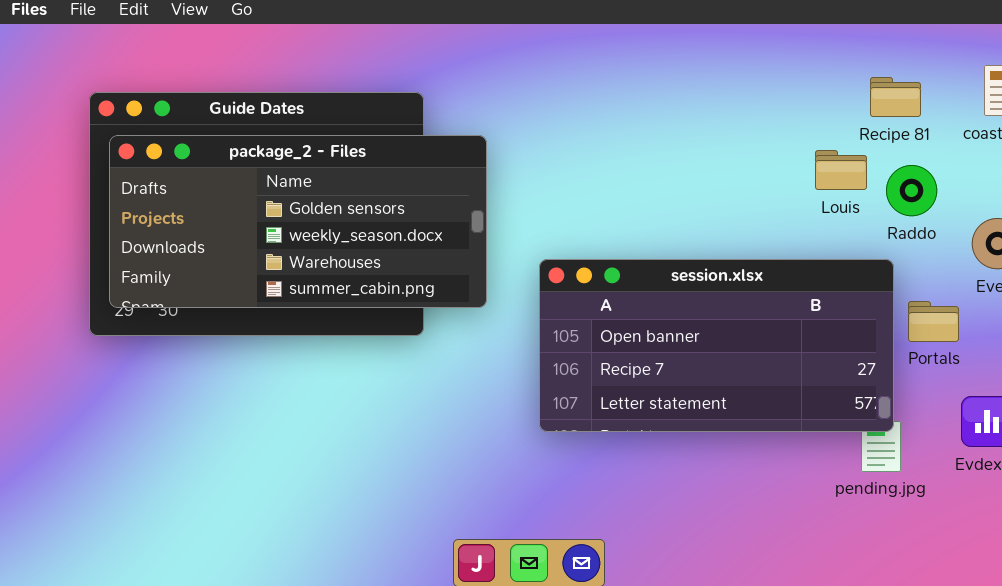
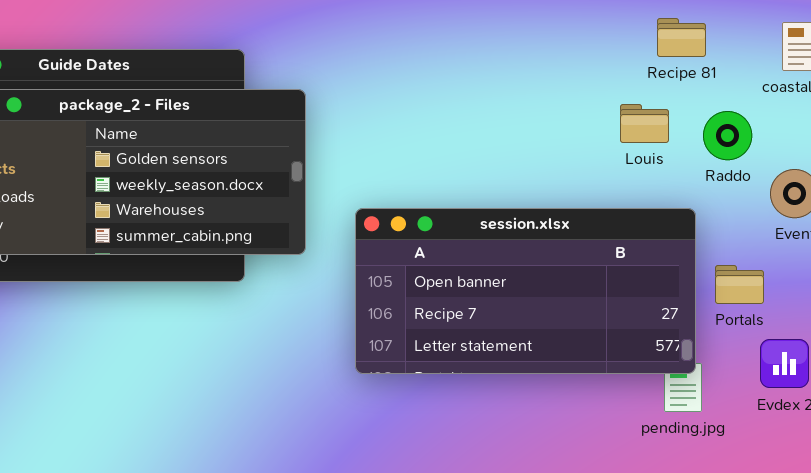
Recipe 81: [870,77,921,117] -> [657,18,706,57], moved
Raddo: [886,165,937,216] -> [703,111,752,160], moved
Portals: [908,301,959,342] -> [715,265,764,304], moved

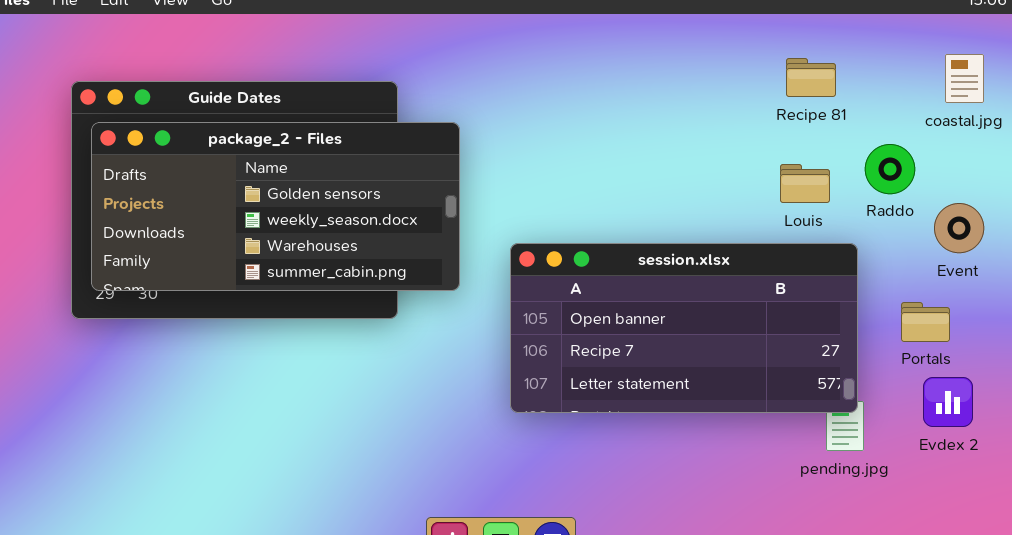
Recipe 81: [657,18,706,57] -> [786,58,836,97], moved
Louis: [620,104,669,143] -> [780,164,830,203], moved
Portals: [715,265,764,304] -> [901,302,950,342], moved

